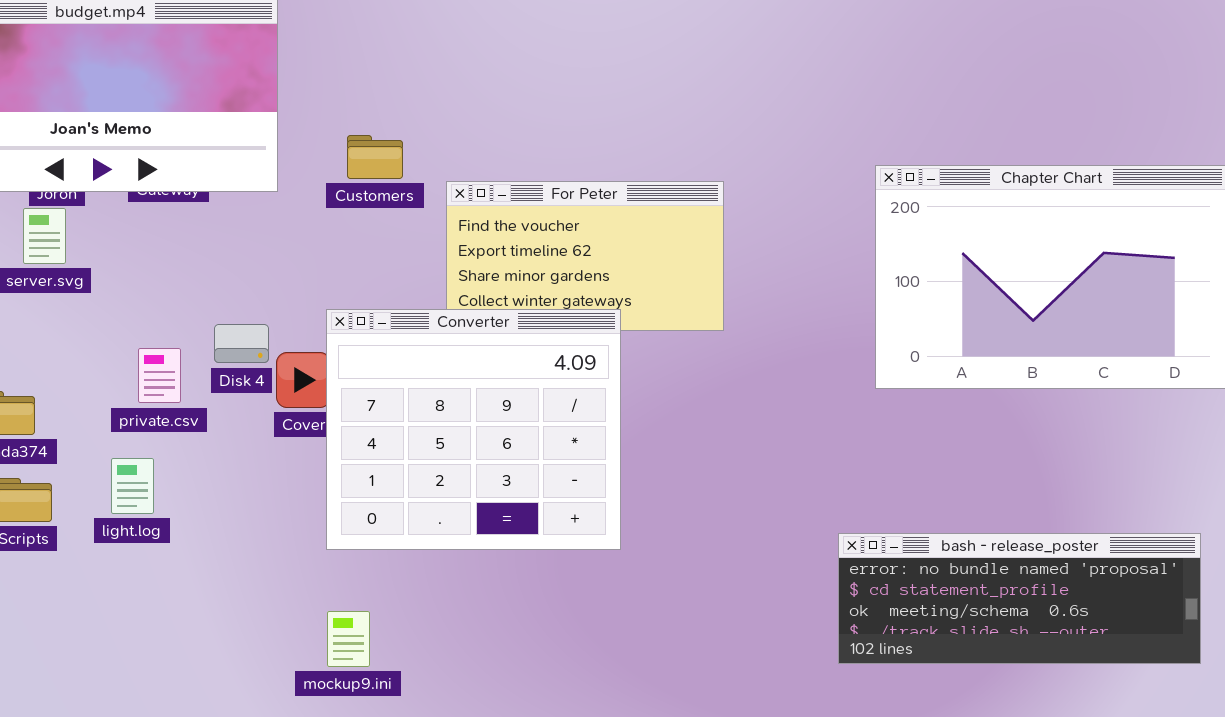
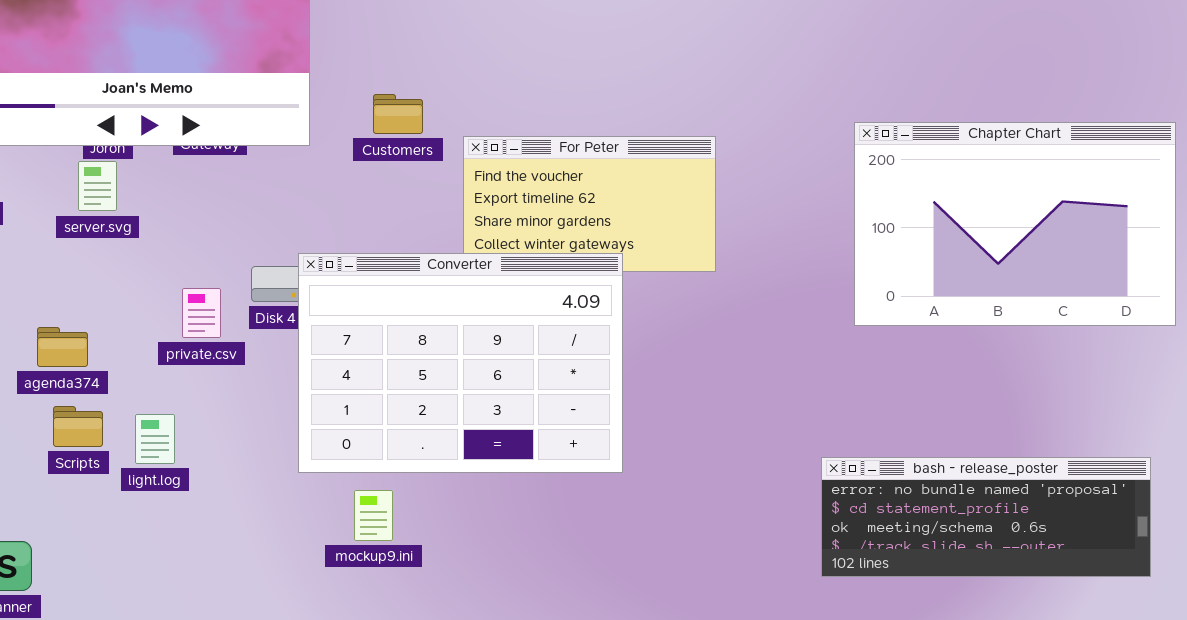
Converter: [326,309,621,550] -> [298,253,623,473], resized
light.log: [111,458,154,514] -> [135,414,175,464], moved
mockup9.ini: [327,611,370,667] -> [354,490,393,541], moved

